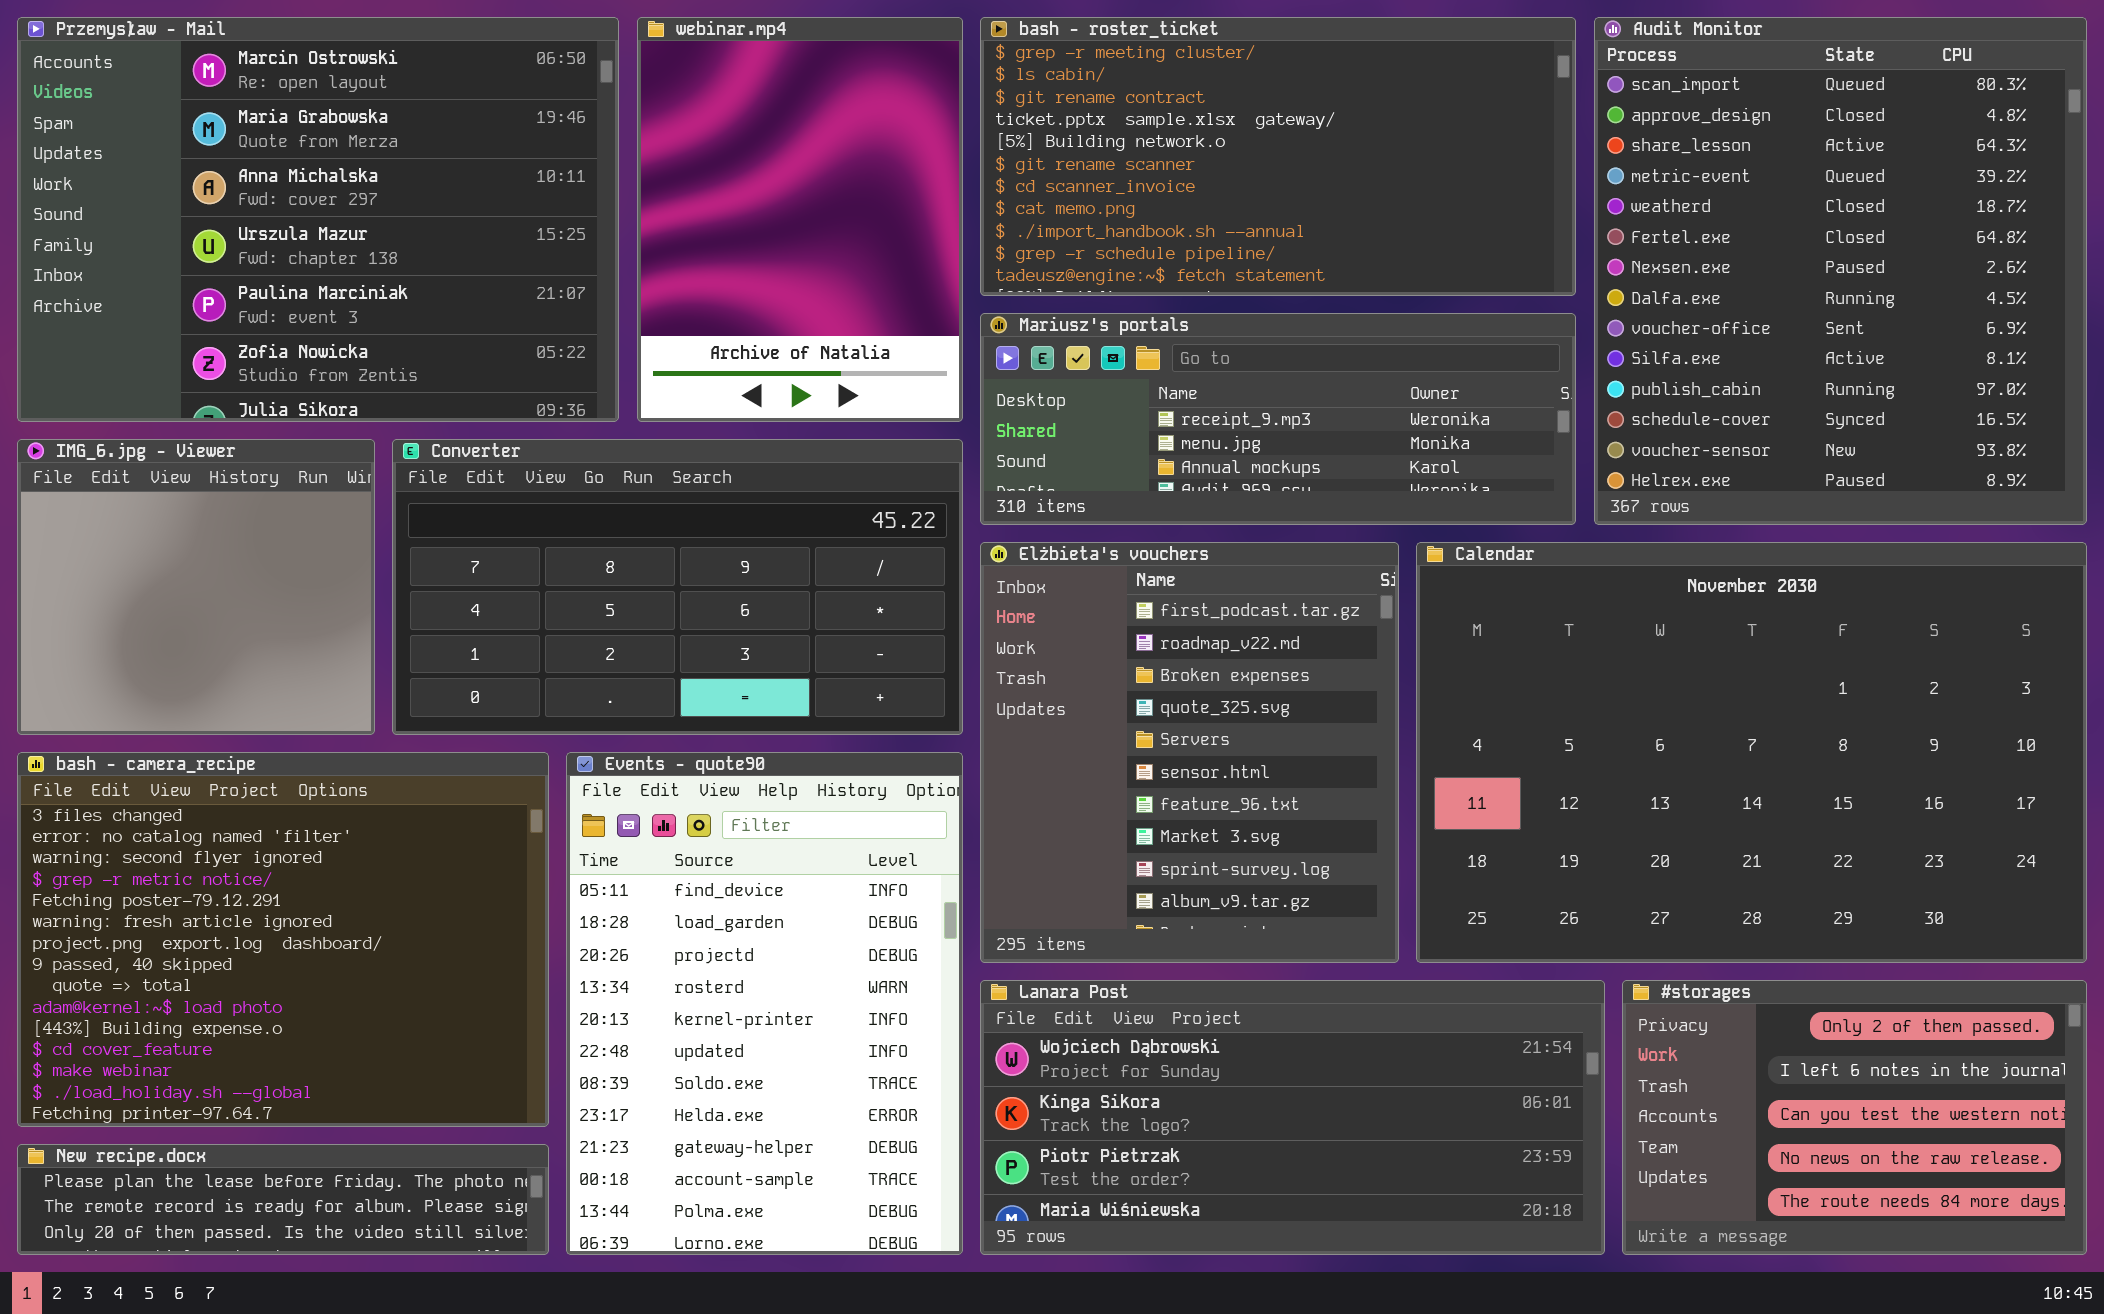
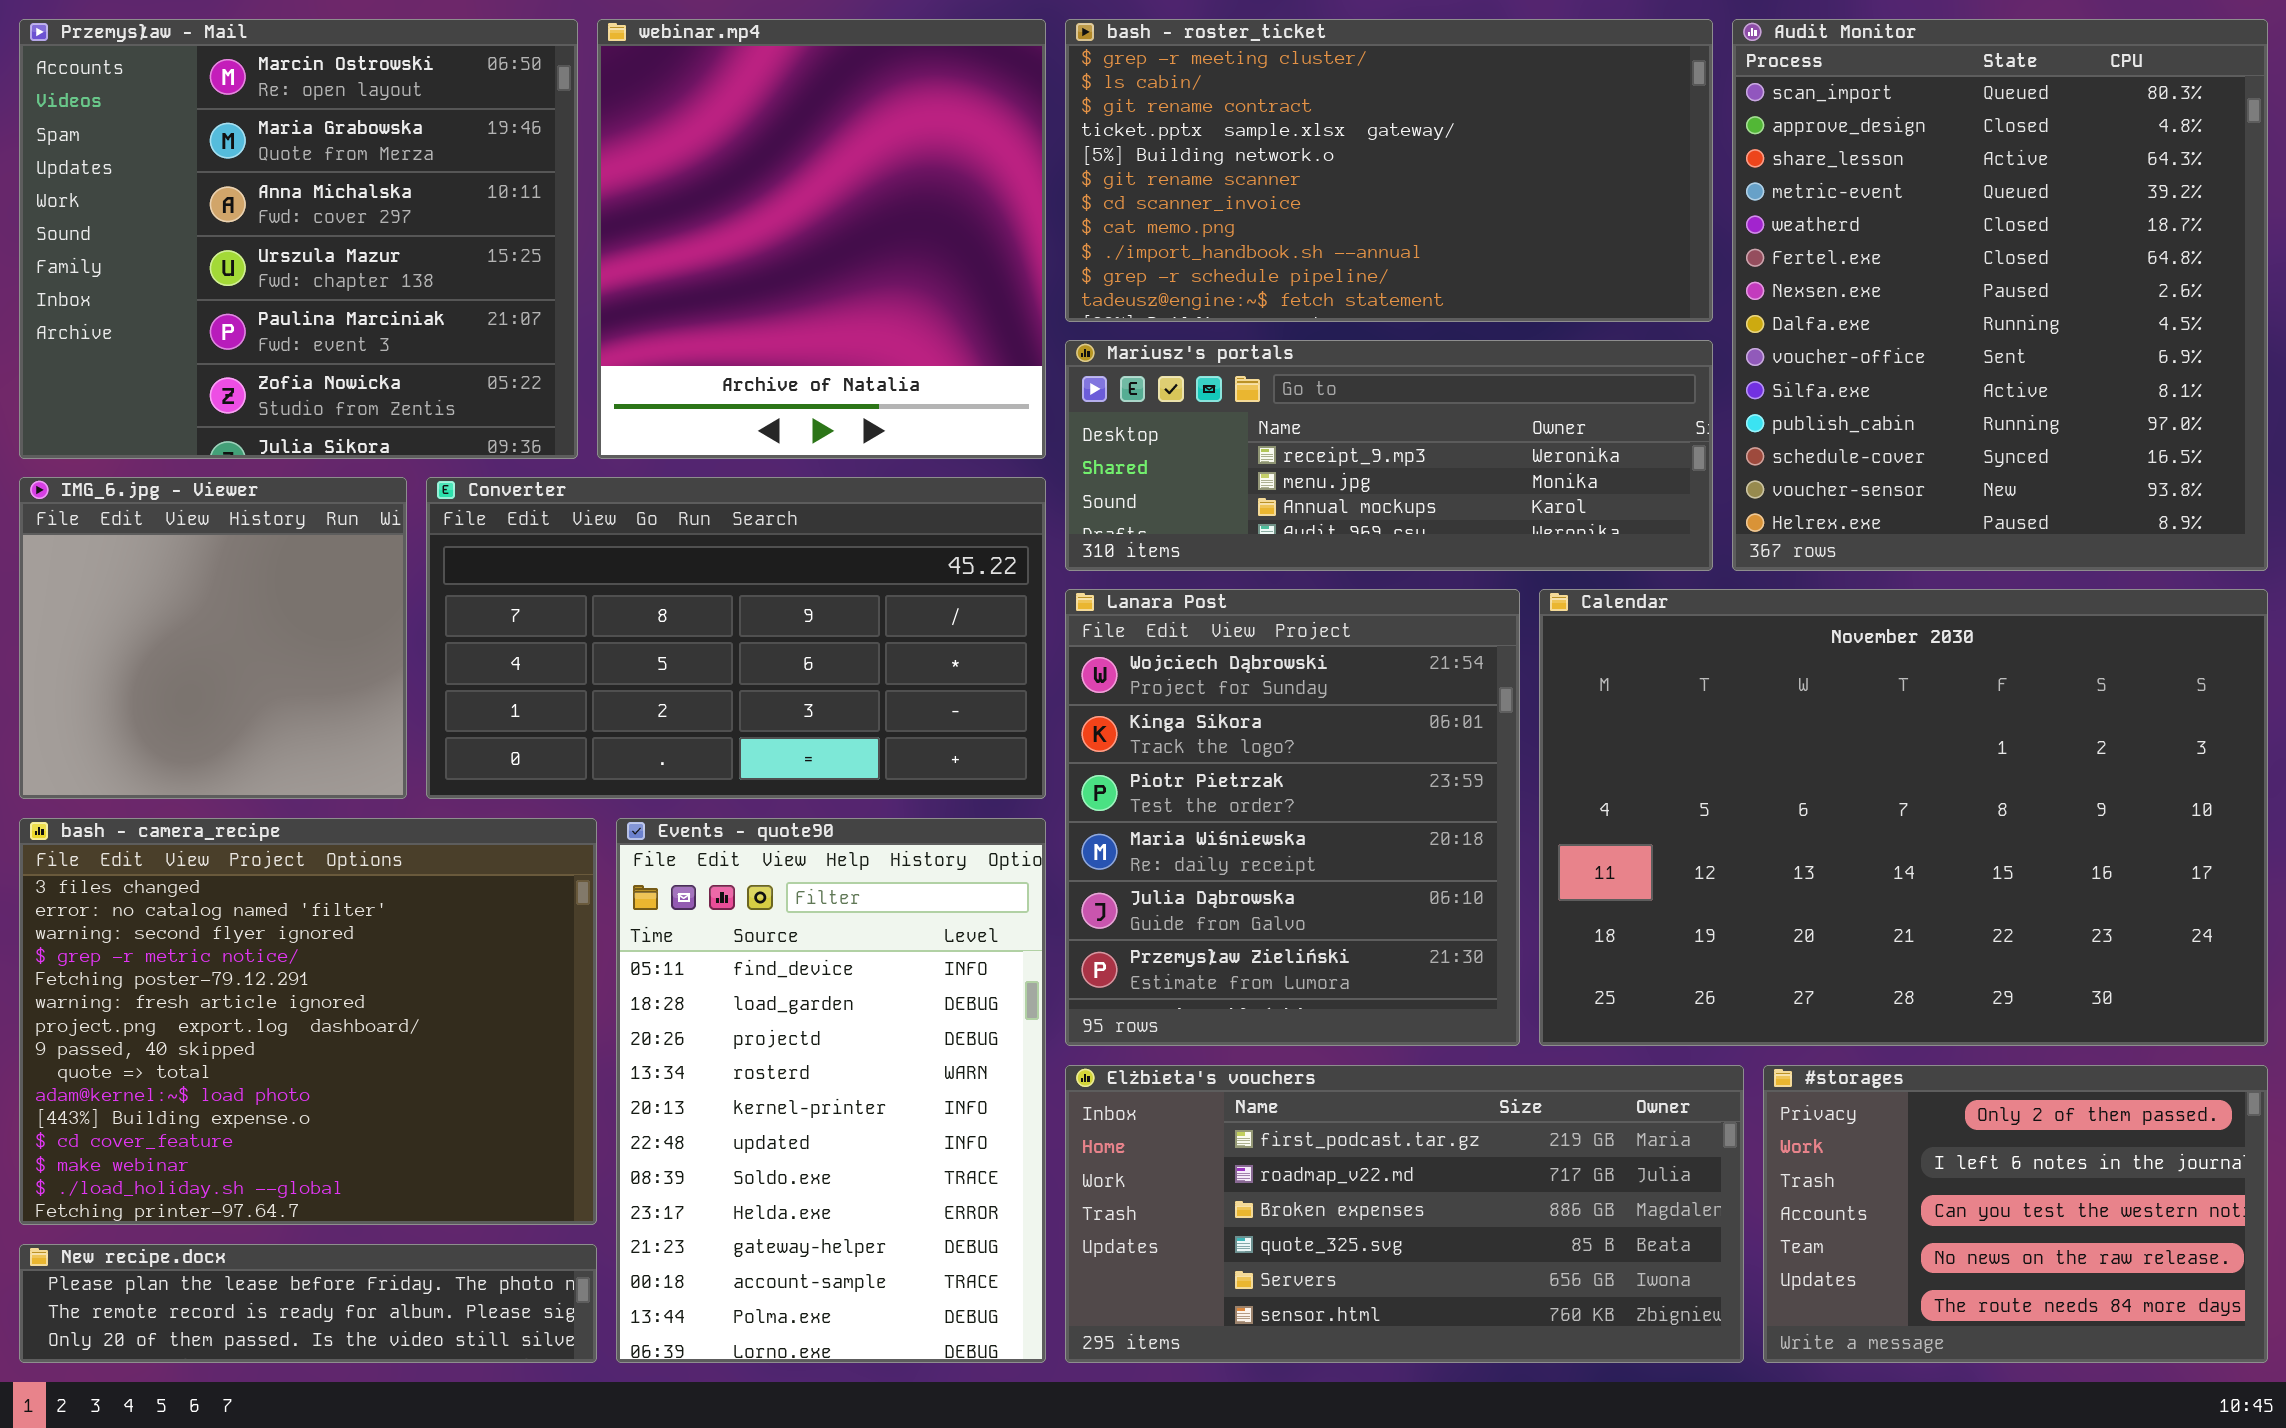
Przemysław - Mail: [17,17,619,422] -> [19,19,578,459], resized
webinar.mp4: [637,17,963,422] -> [597,19,1046,459], resized
Elżbieta's vouchers: [980,542,1399,963] -> [1065,1065,1744,1363], moved, resized
Lanara Post: [980,980,1605,1255] -> [1065,589,1520,1046], moved, resized

